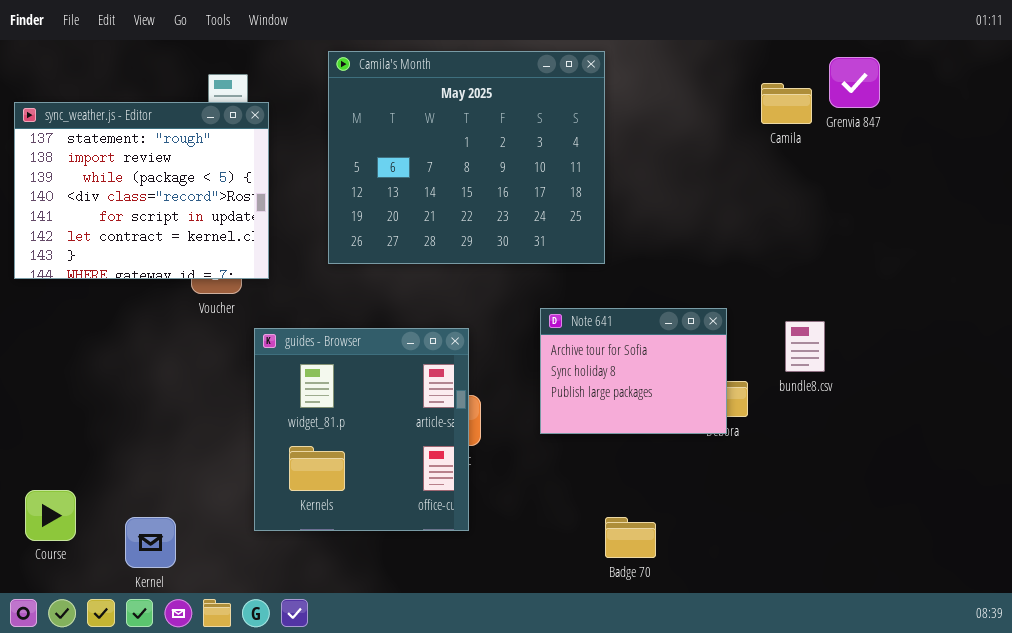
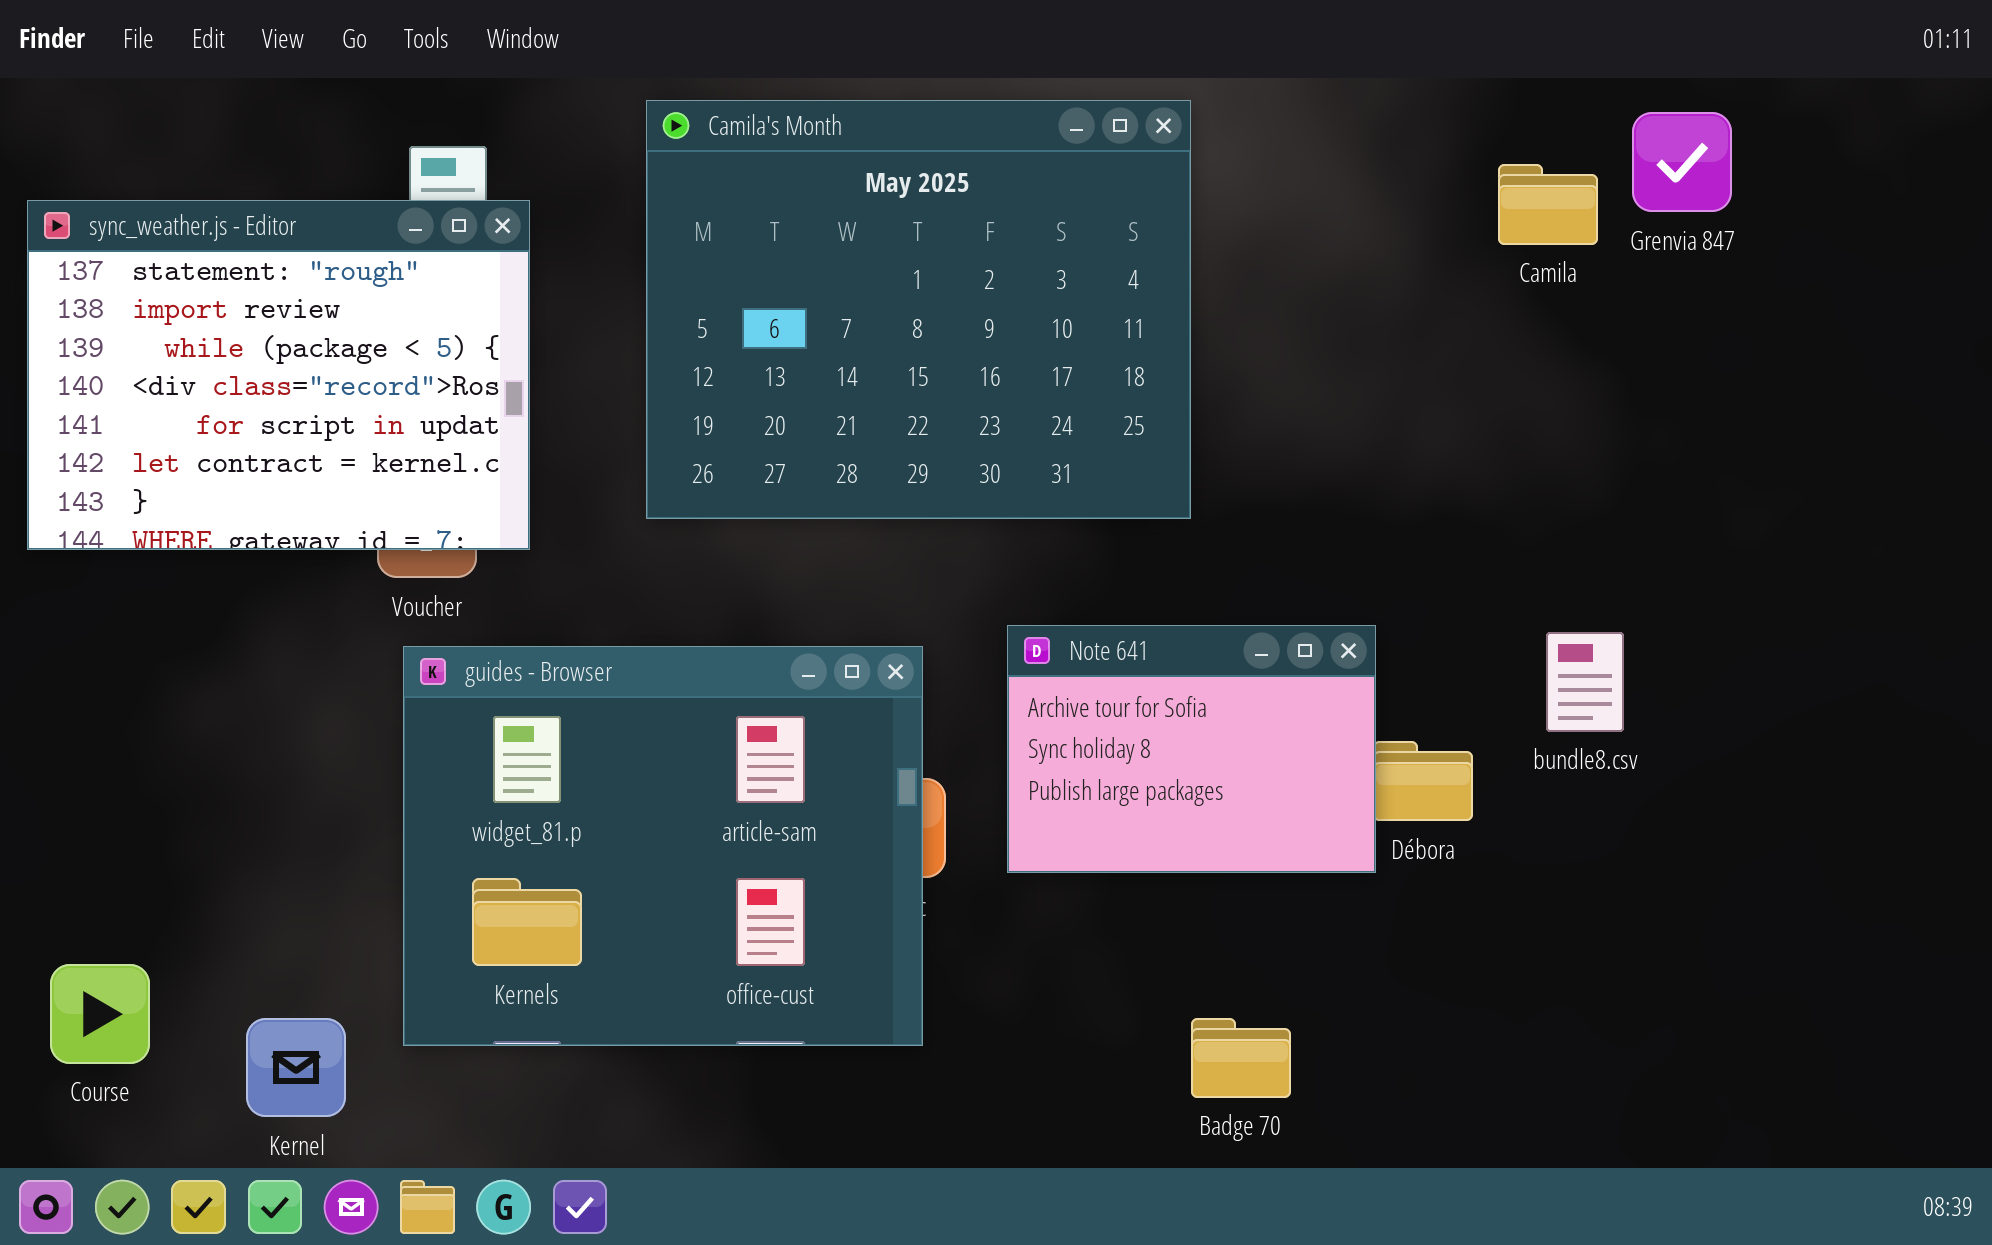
Note 641: [540,308,727,434] -> [1007,625,1376,873], moved
guides - Browser: [254,328,469,531] -> [403,646,923,1046], resized

